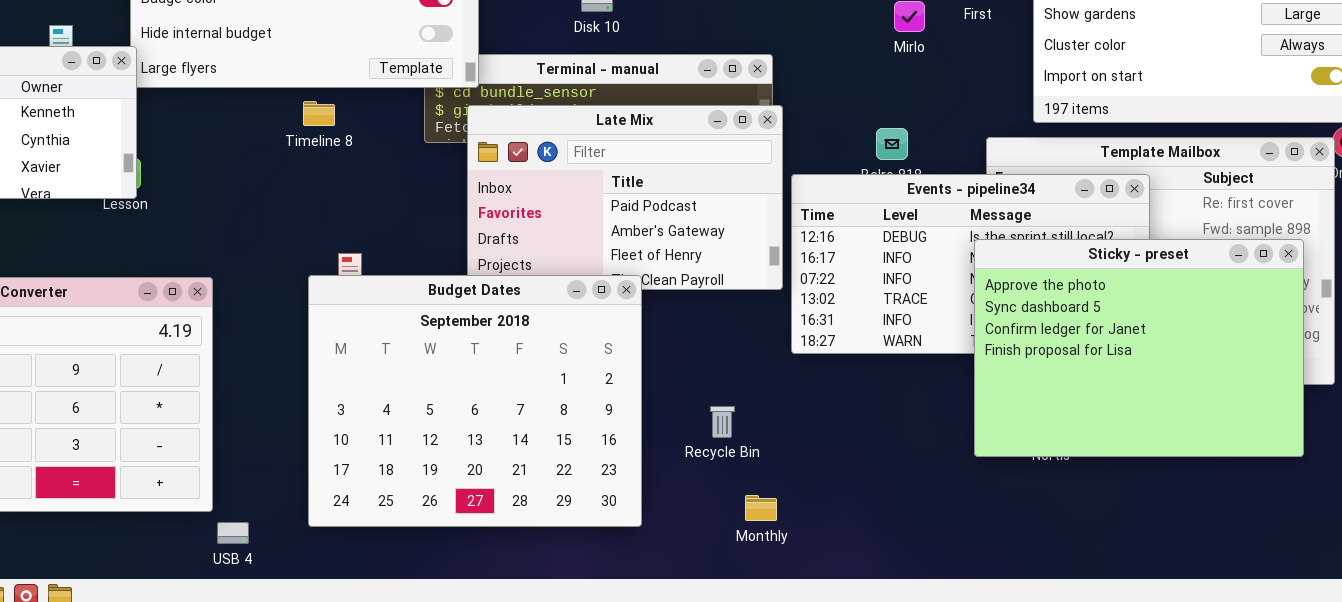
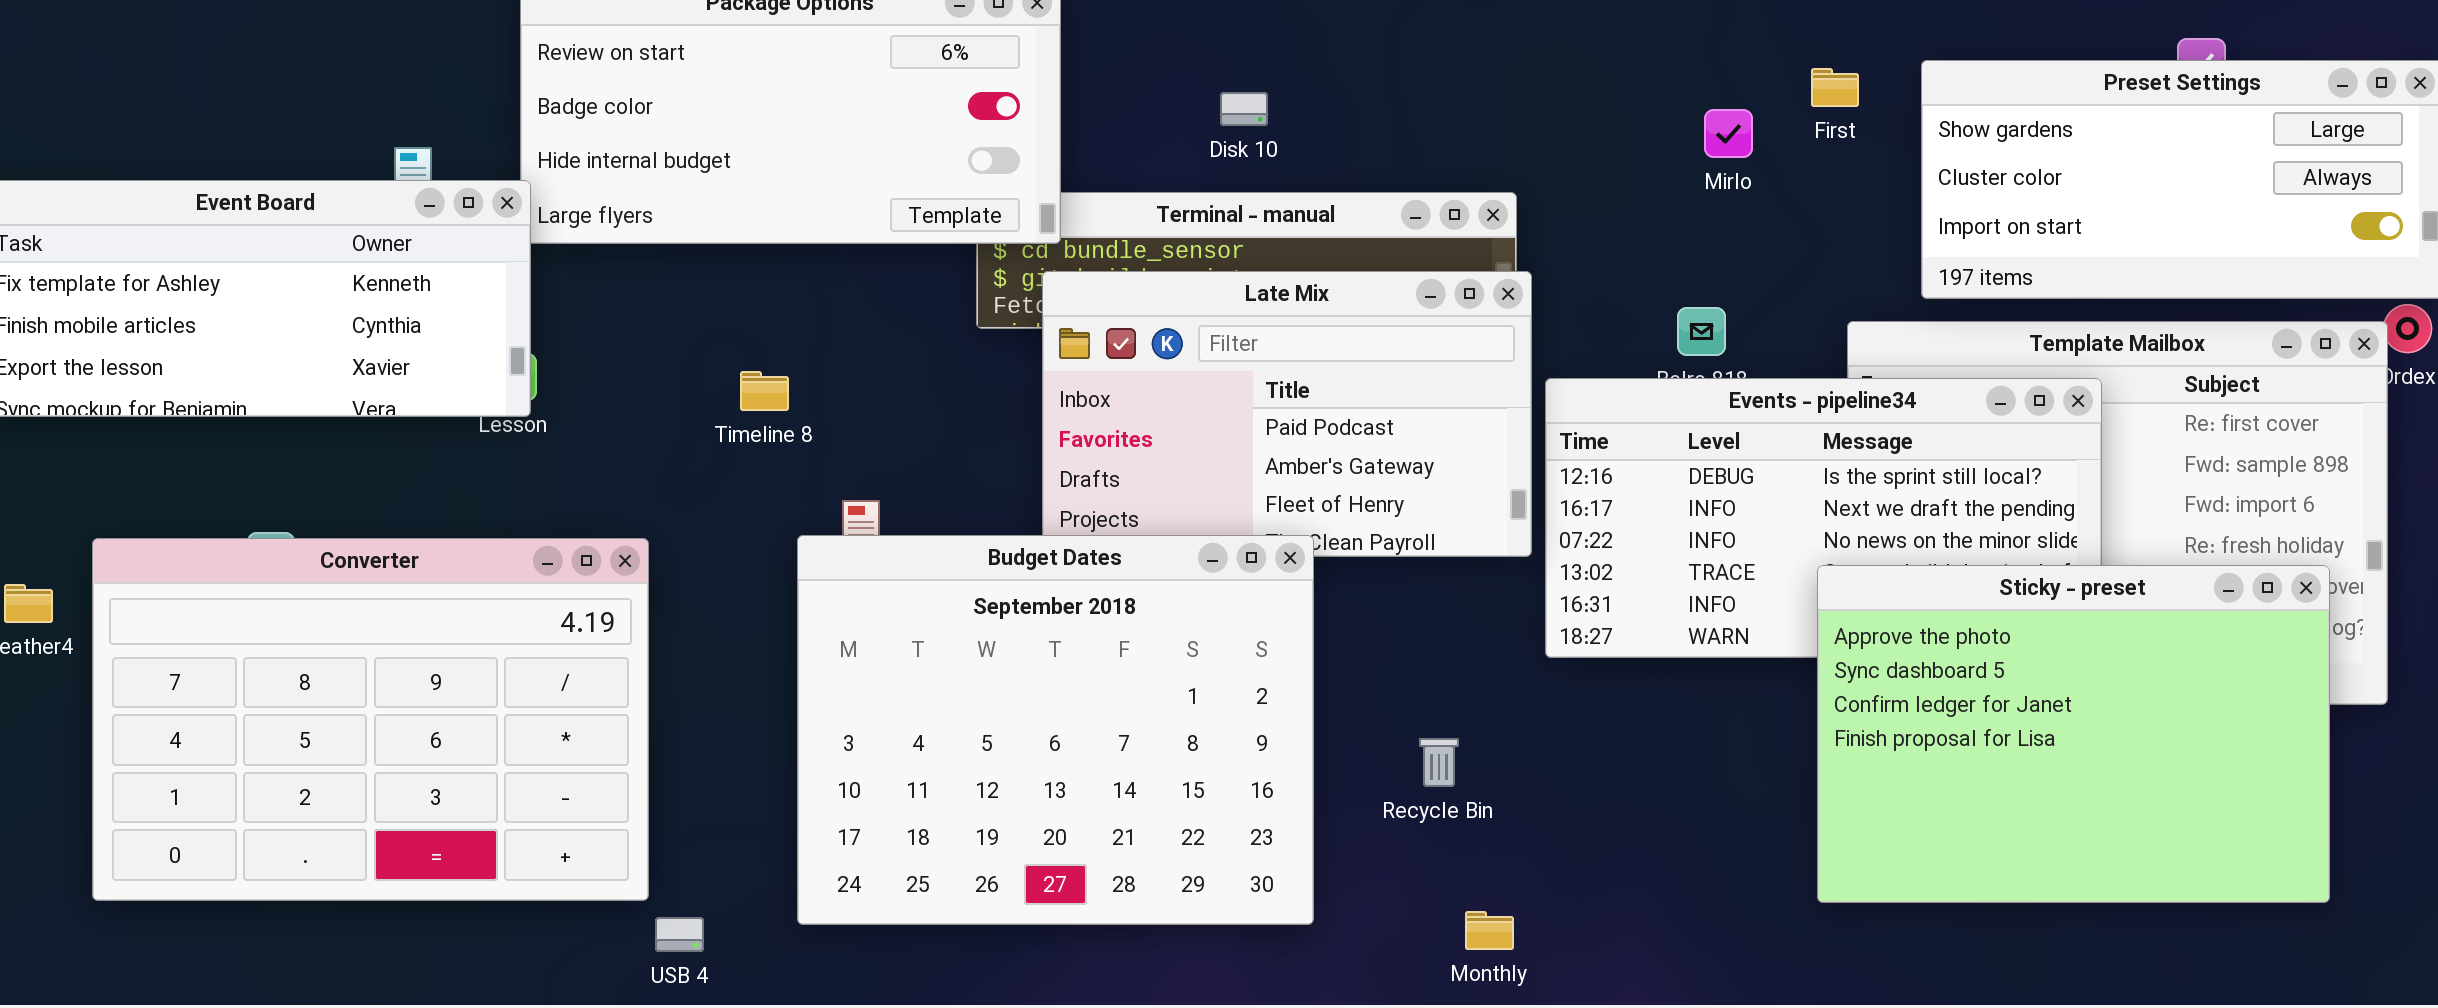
Timeline 8: [303,101,335,126] -> [740,371,789,411], moved
Sticky - preset: [974,239,1304,457] -> [1817,565,2330,903], moved
Monthly: [745,495,777,521] -> [1465,911,1514,950], moved

